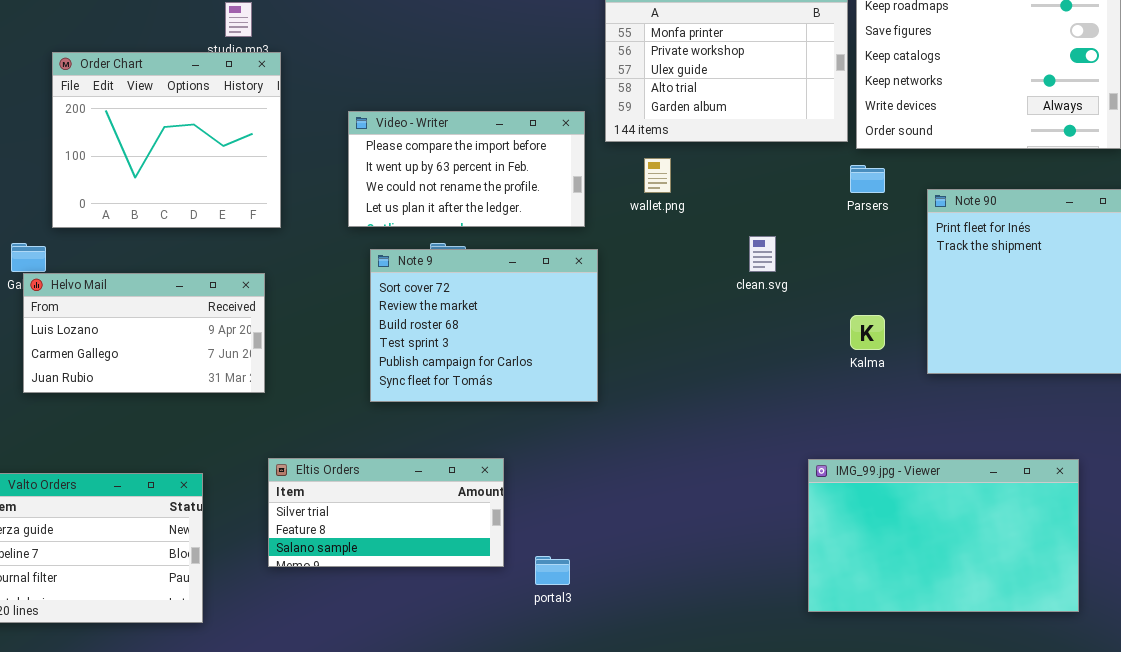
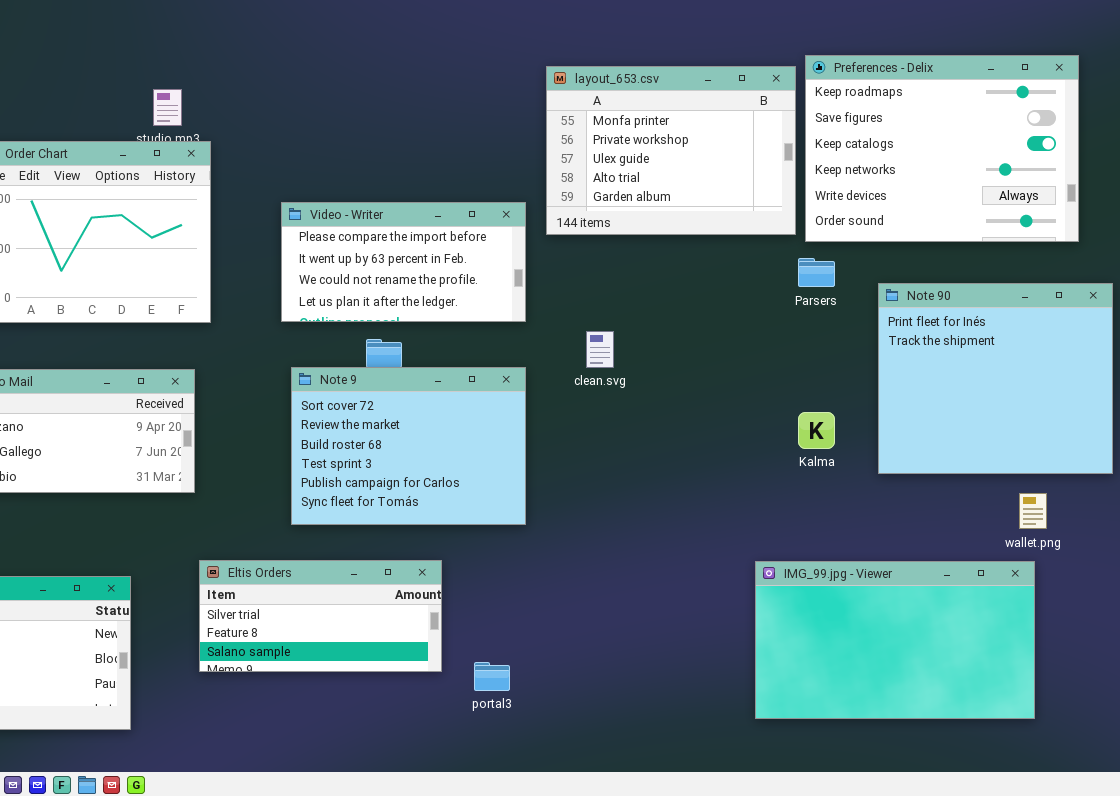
wallet.png: [644,158,671,193] -> [1019,493,1047,529], moved
clean.svg: [749,236,776,272] -> [586,331,614,368], moved
Note 9: [370,249,598,402] -> [291,367,526,525], moved

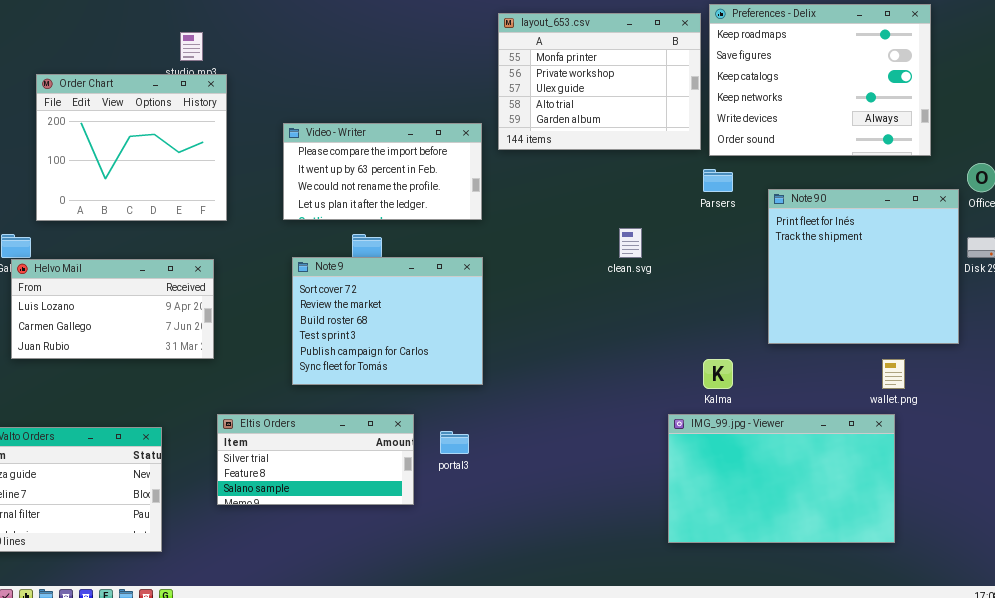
clean.svg: [586,331,614,368] -> [619,228,642,258], moved
Kalma: [798,412,835,449] -> [703,359,733,389], moved
portal3: [474,662,510,691] -> [440,431,469,454], moved

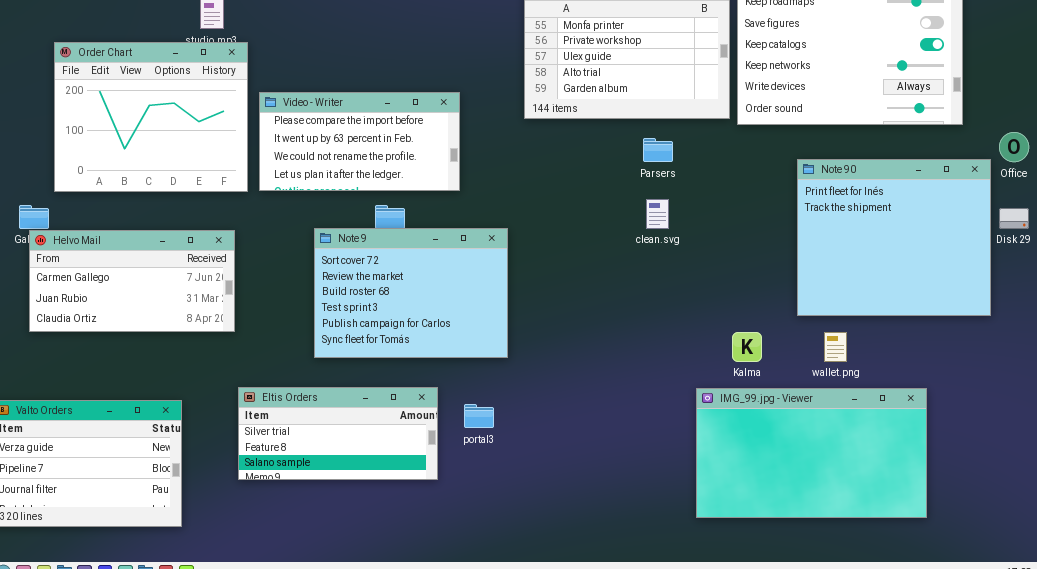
Video - Writer: [283,123,482,220] -> [259,92,460,191], moved
Parsers: [703,169,733,192] -> [643,138,673,162], moved
Helvo Mail: [11,259,214,359] -> [29,230,235,332], scrolled down 1 row
wallet.png: [882,359,905,389] -> [824,332,847,362], moved

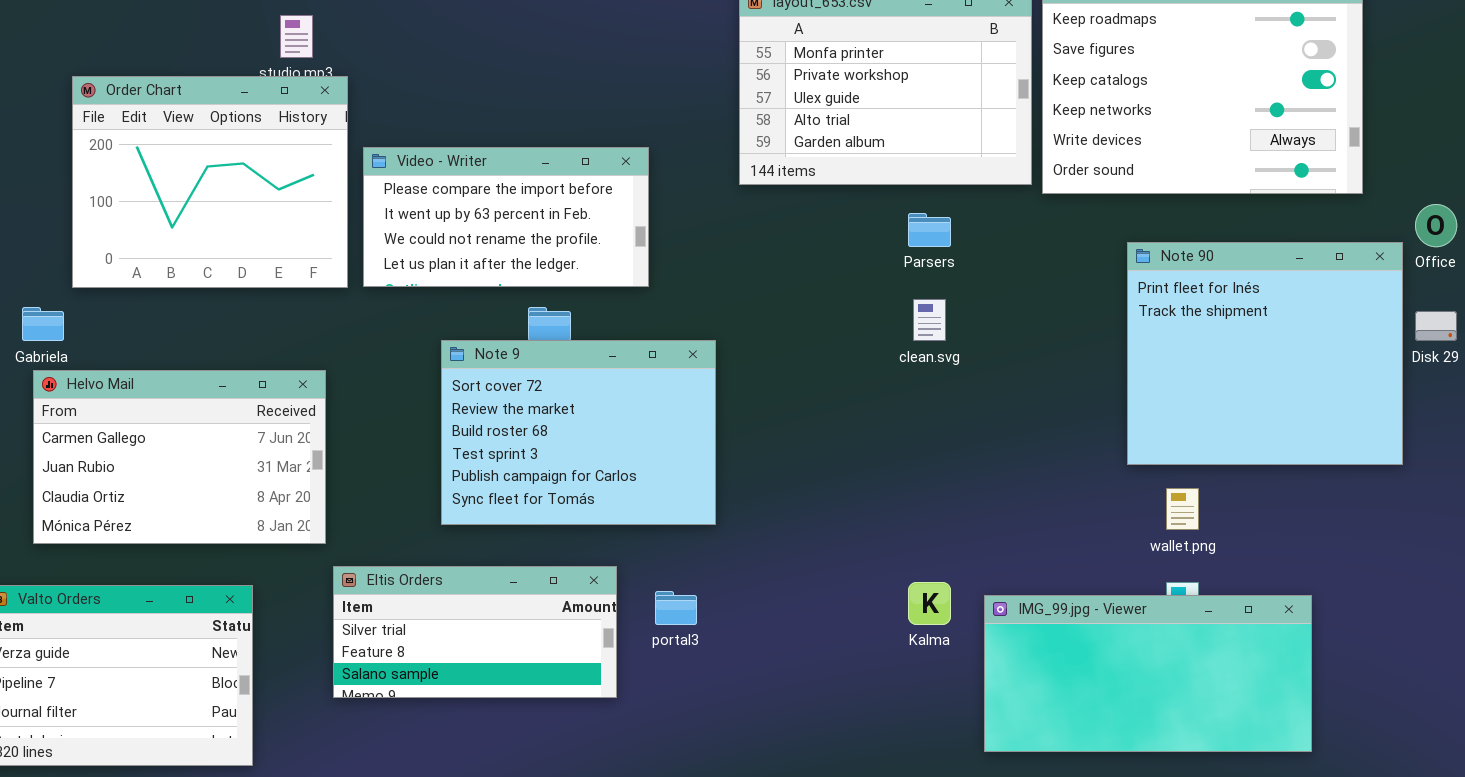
Helvo Mail: [29,230,235,332] -> [33,370,326,544], moved, resized
Kalma: [732,332,762,362] -> [908,582,951,625], moved
IMG_99.jpg - Viewer: [696,388,927,518] -> [984,595,1312,752], resized

